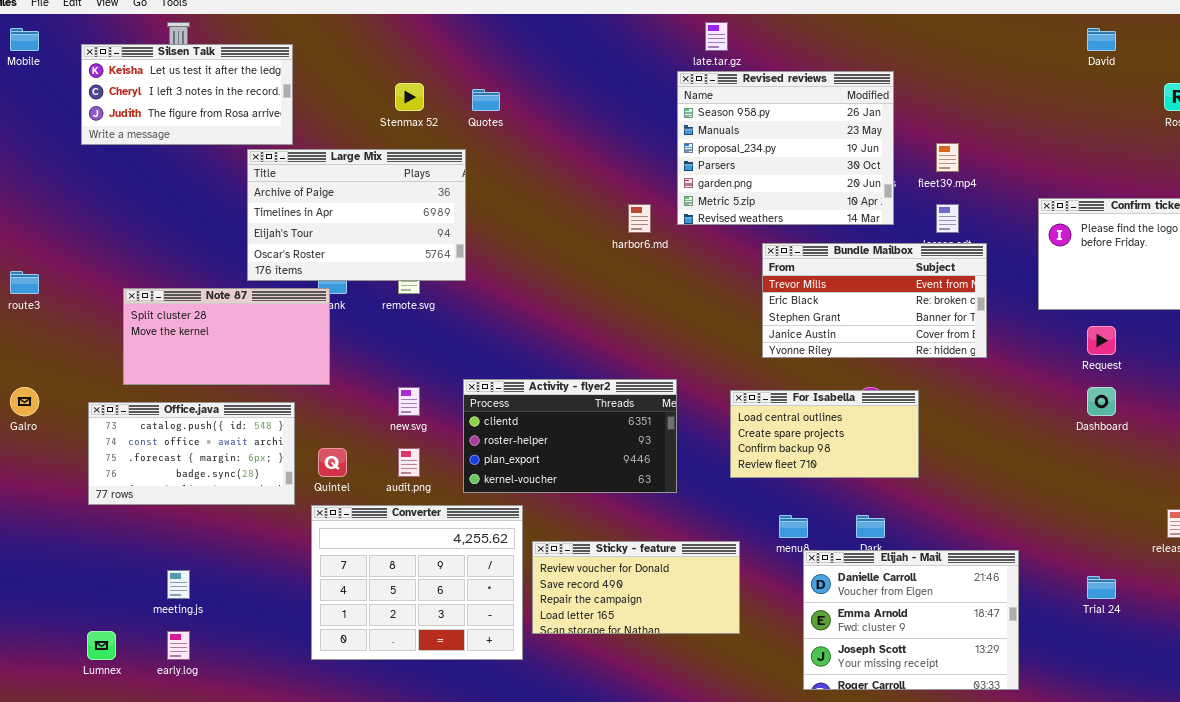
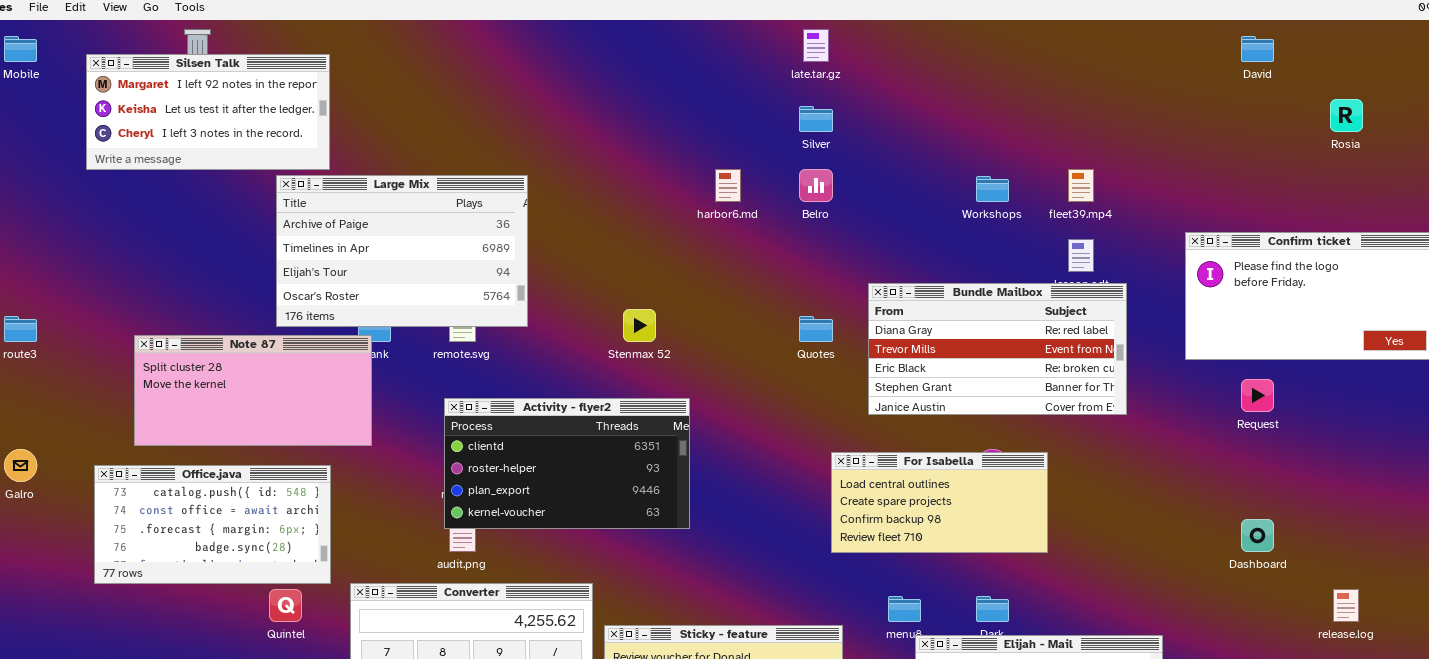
Silsen Talk: [81,44,293,145] -> [86,54,330,170], scrolled up 1 row
Revised reviews: [677,71,894,225] -> none, closed
Stenmax 52: [395,83,424,111] -> [623,309,656,342], moved
Quotes: [472,89,500,111] -> [799,316,833,342], moved
harbor6.md: [628,204,651,233] -> [715,169,741,202], moved
Bundle Mailbox: [762,243,987,358] -> [868,283,1127,415], scrolled up 1 row
Activity - flyer2: [463,379,677,493] -> [444,398,690,529], moved
Dashboard: [1087,387,1116,416] -> [1241,519,1274,552], moved
Quintel: [318,448,347,477] -> [269,589,302,622], moved

